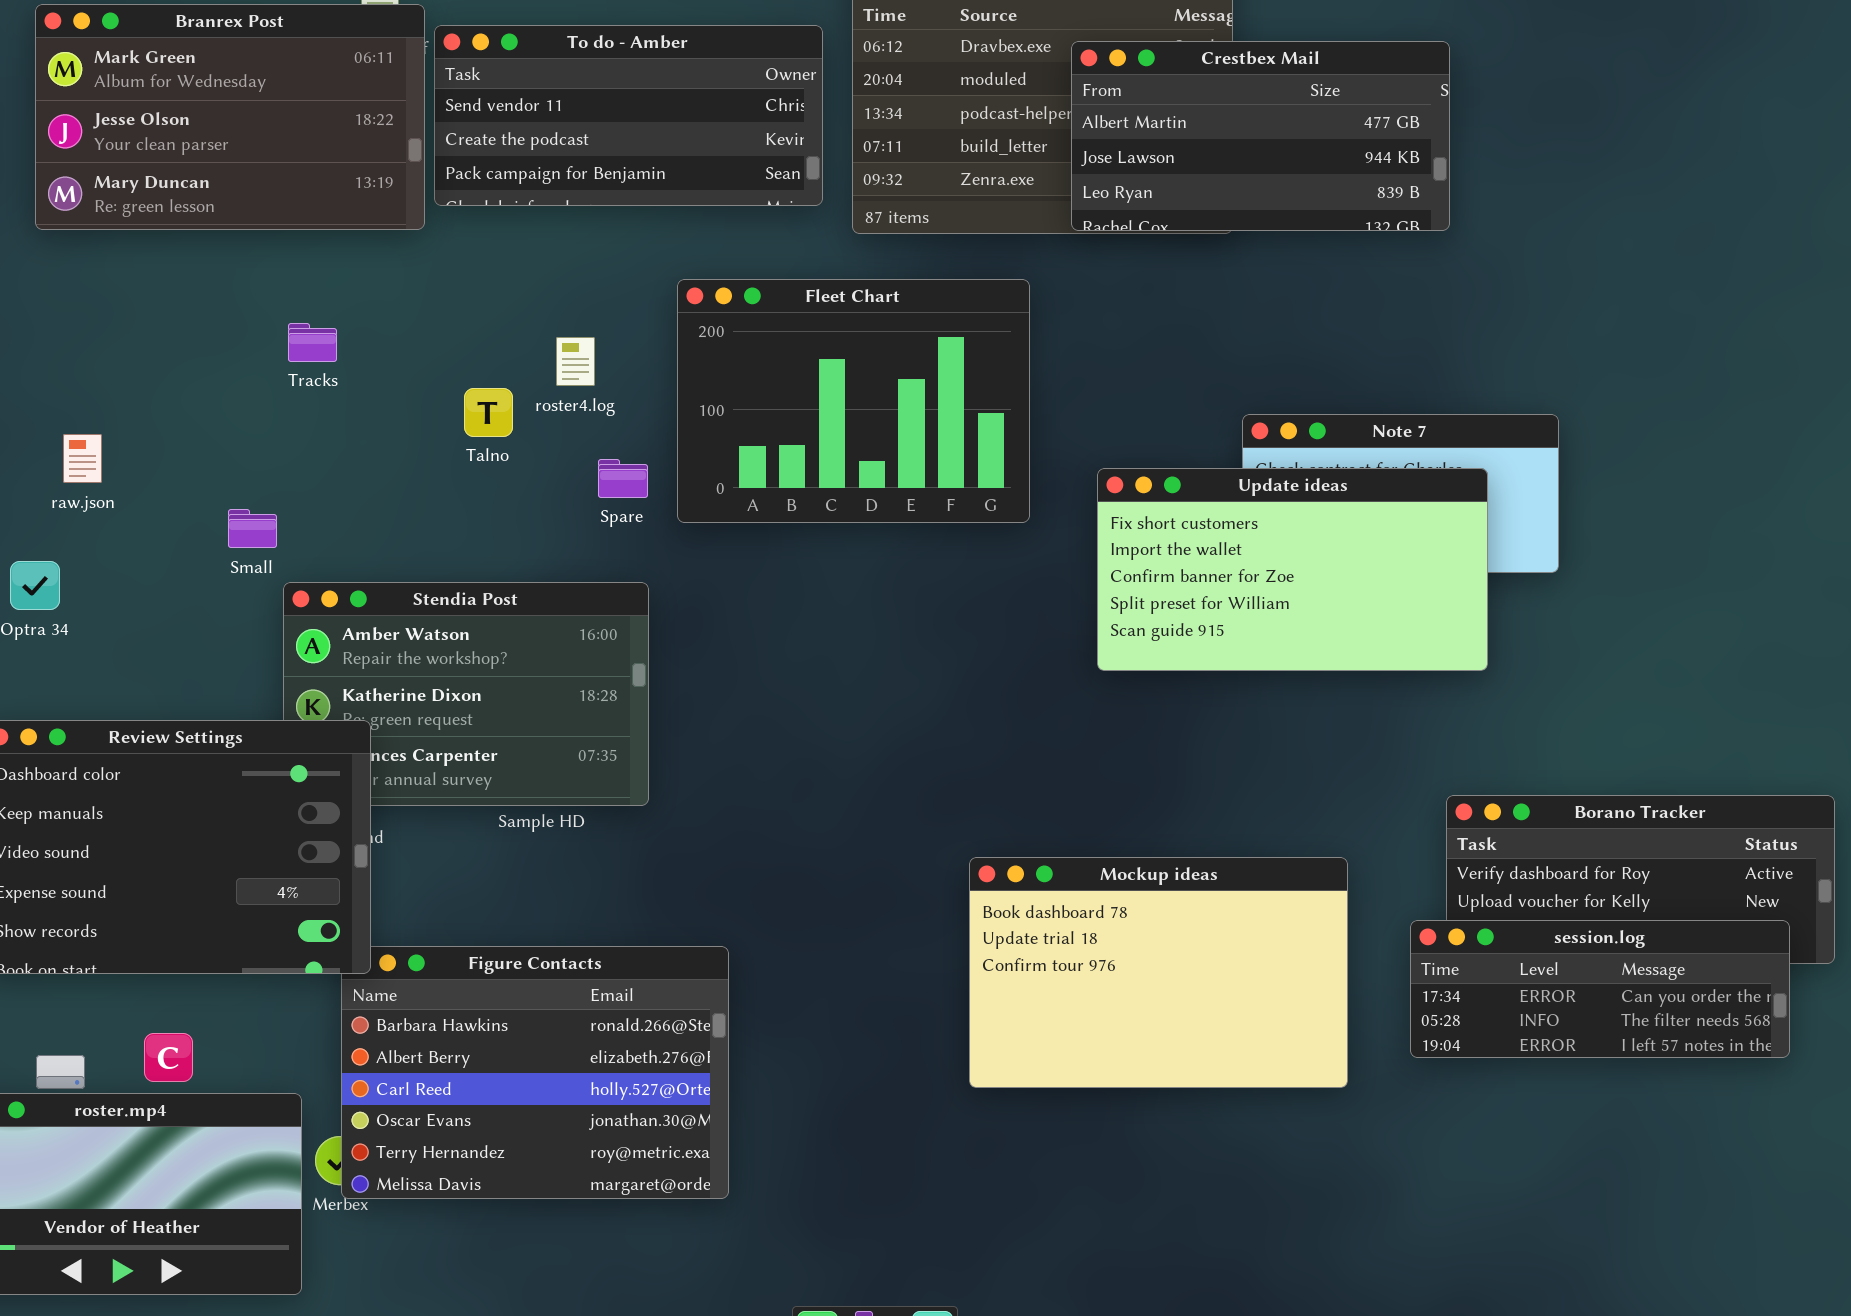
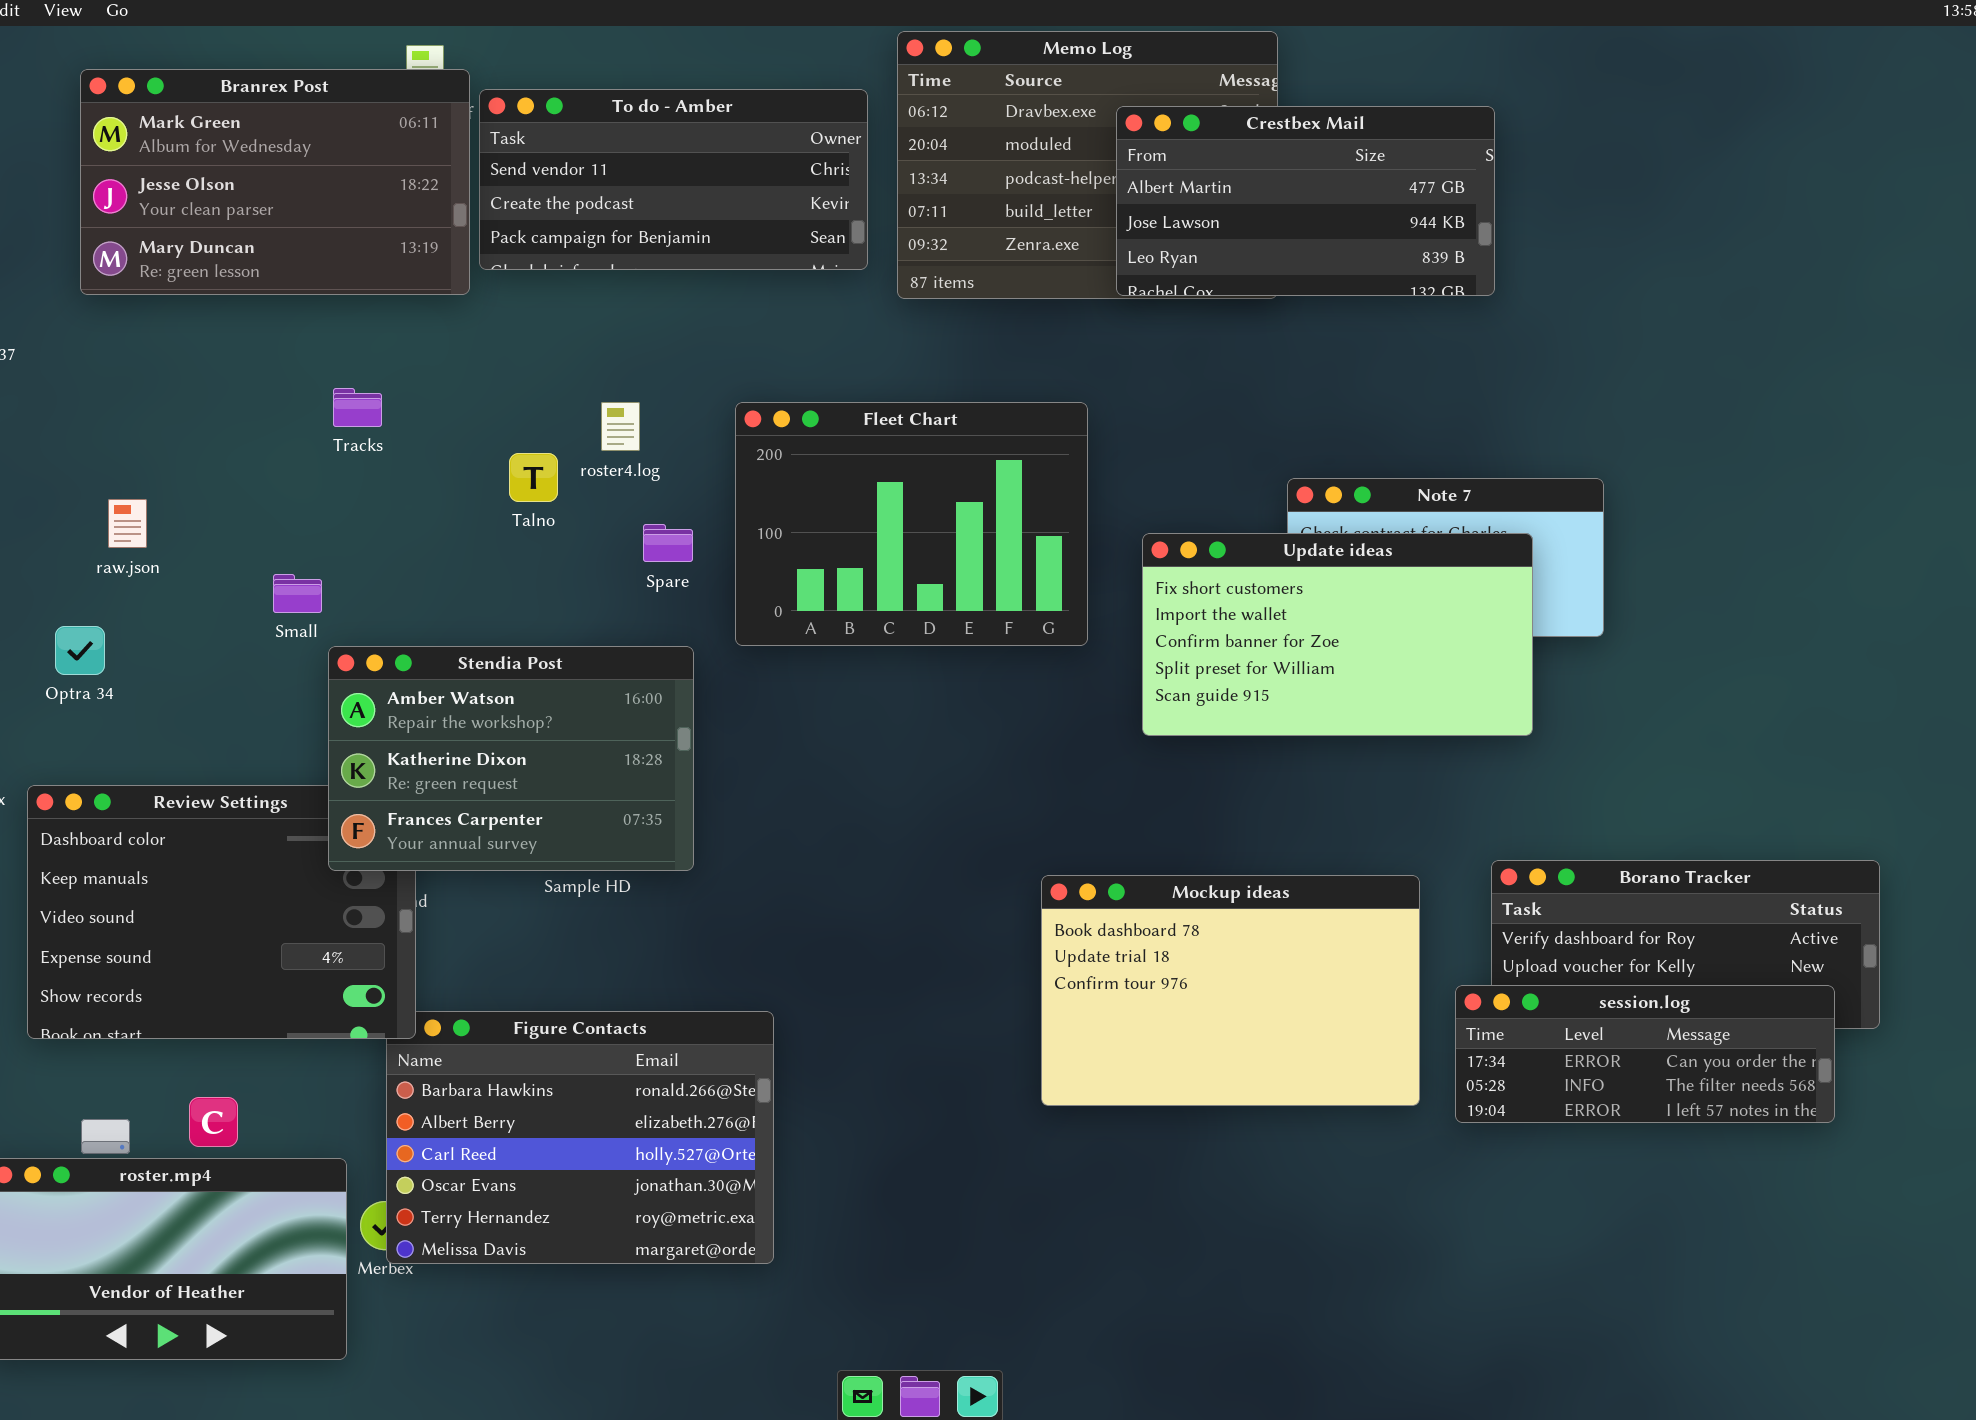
Fleet Chart: [677,279,1030,523] -> [735,402,1088,646], moved
Stendia Post: [283,582,649,806] -> [328,646,694,871], raised
Mockup ideas: [969,857,1348,1088] -> [1041,875,1420,1106], moved

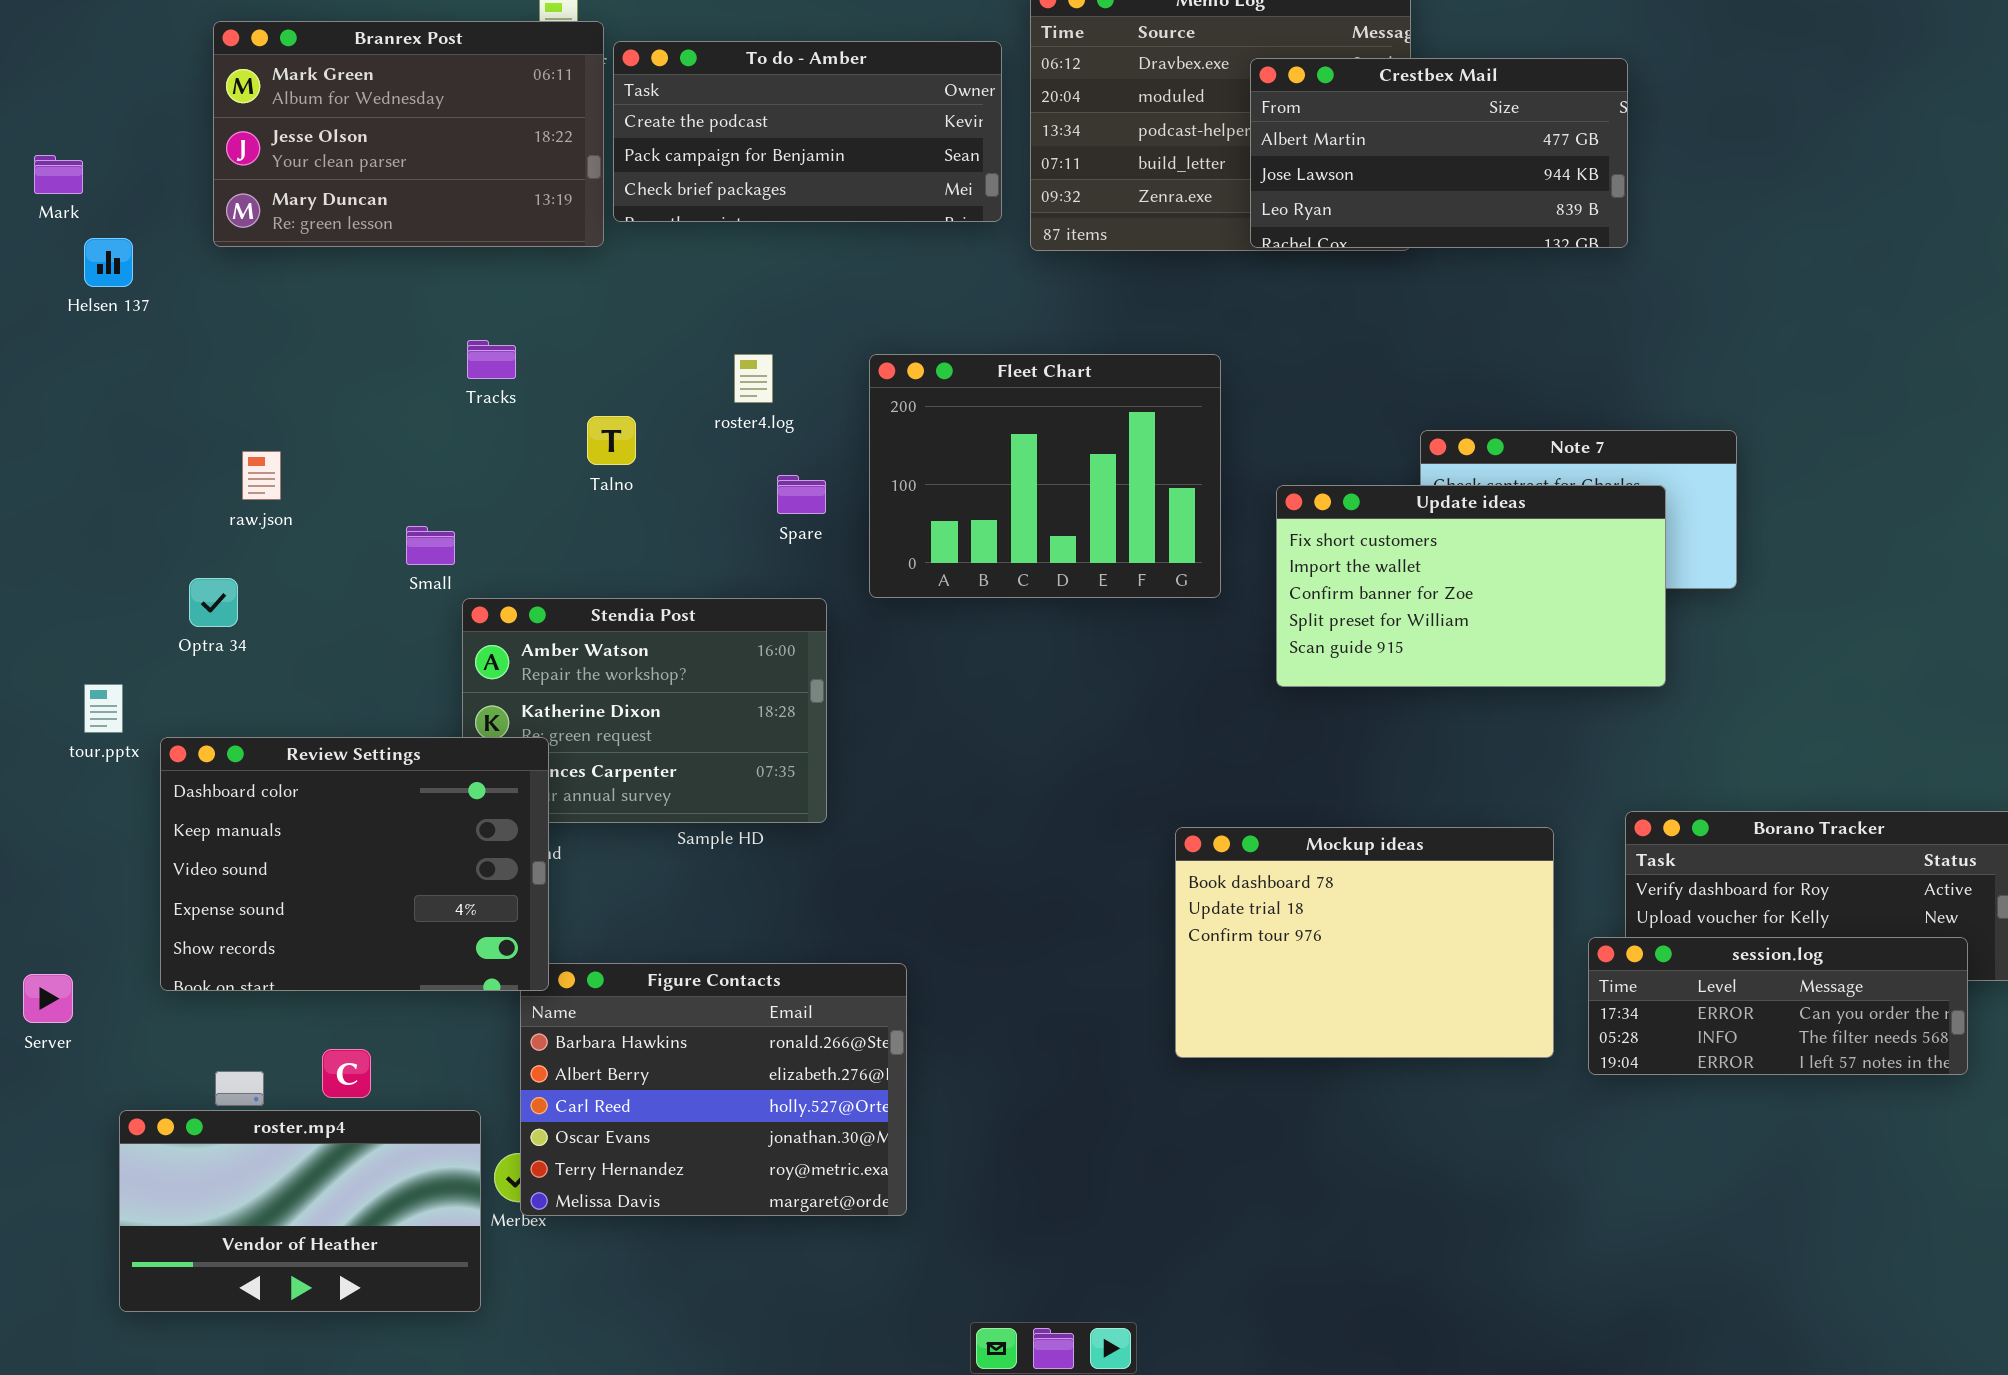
To do - Amber: [479,89,868,270] -> [613,41,1002,222], scrolled down 1 row
Talno: [509,453,558,502] -> [587,416,636,465], moved
Review Settings: [27,785,416,1039] -> [160,737,549,991], raised

